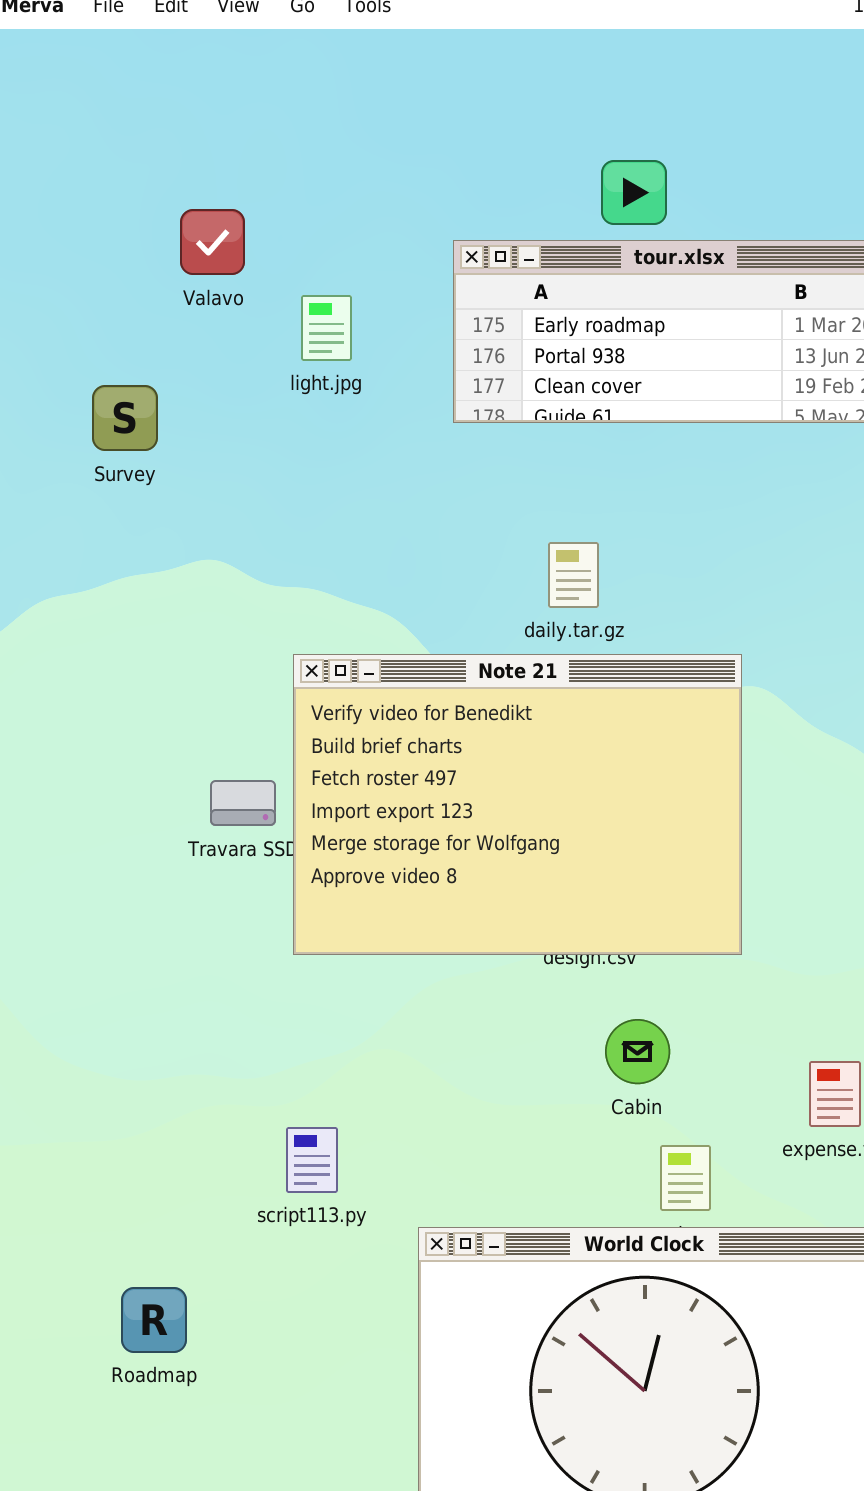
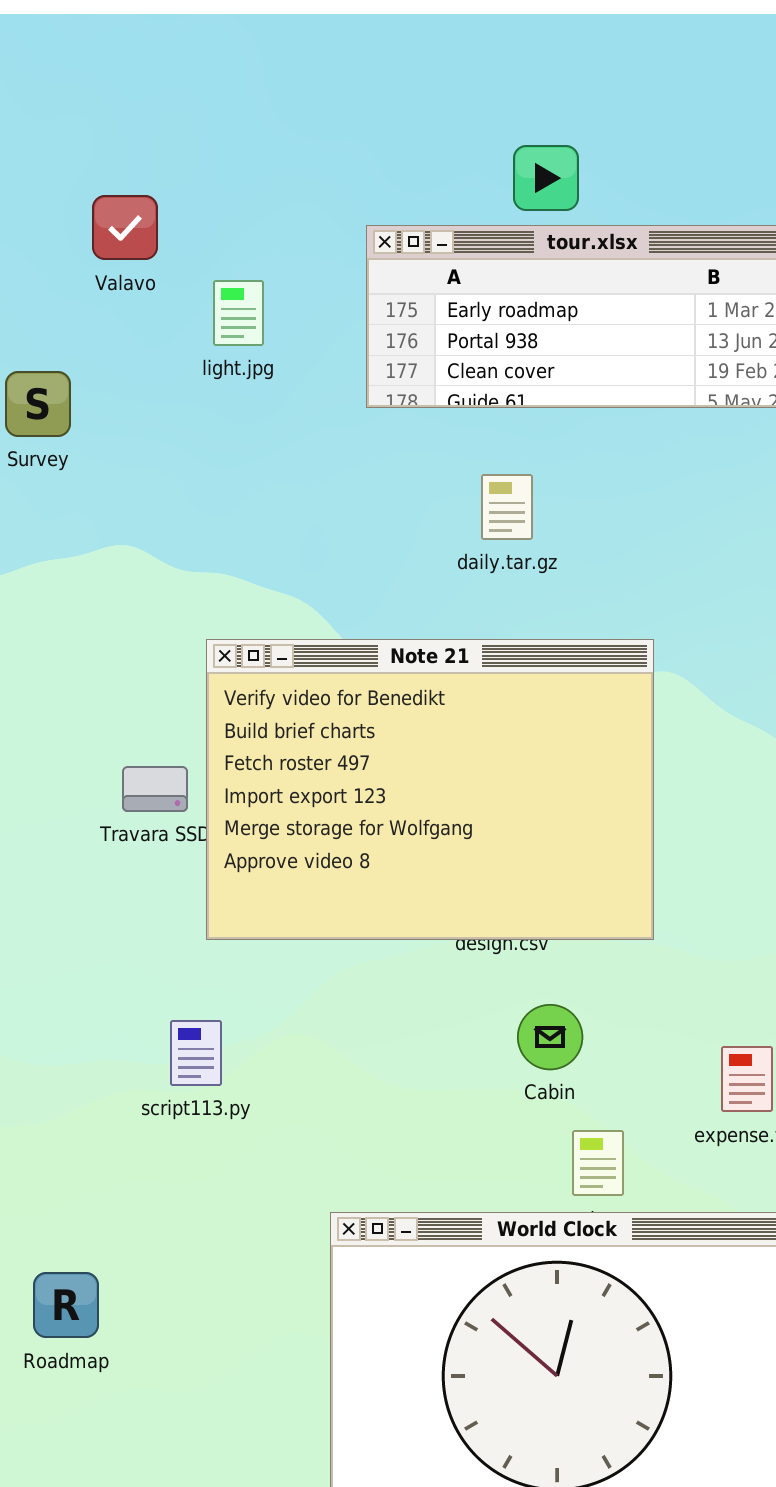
daily.tar.gz: [548,542,599,608] -> [481,474,533,540], moved
script113.py: [286,1127,338,1193] -> [170,1020,222,1086], moved

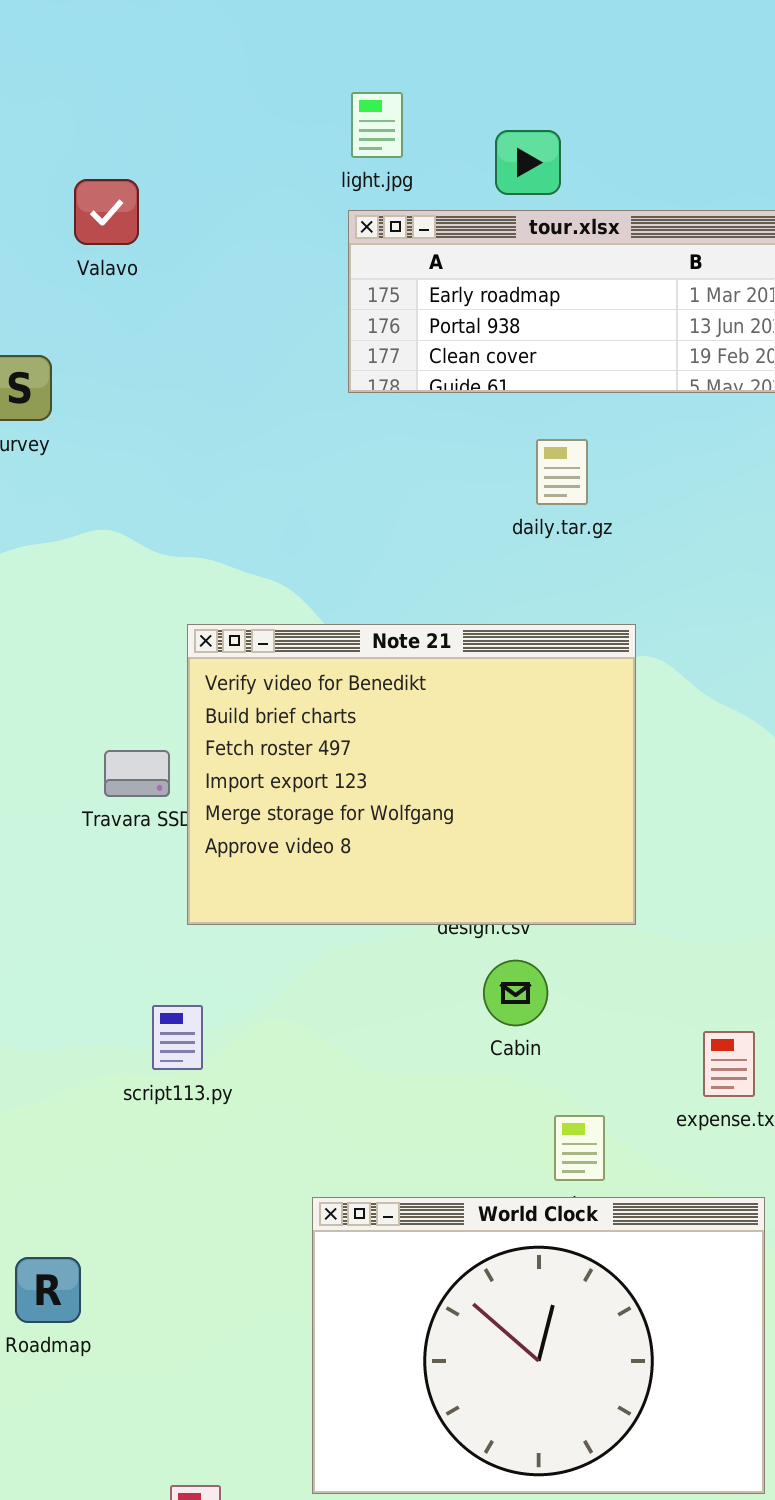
light.jpg: [213,280,264,346] -> [351,92,403,158], moved
daily.tar.gz: [481,474,533,540] -> [536,439,588,505], moved
Cabin: [517,1004,583,1070] -> [483,960,548,1026], moved

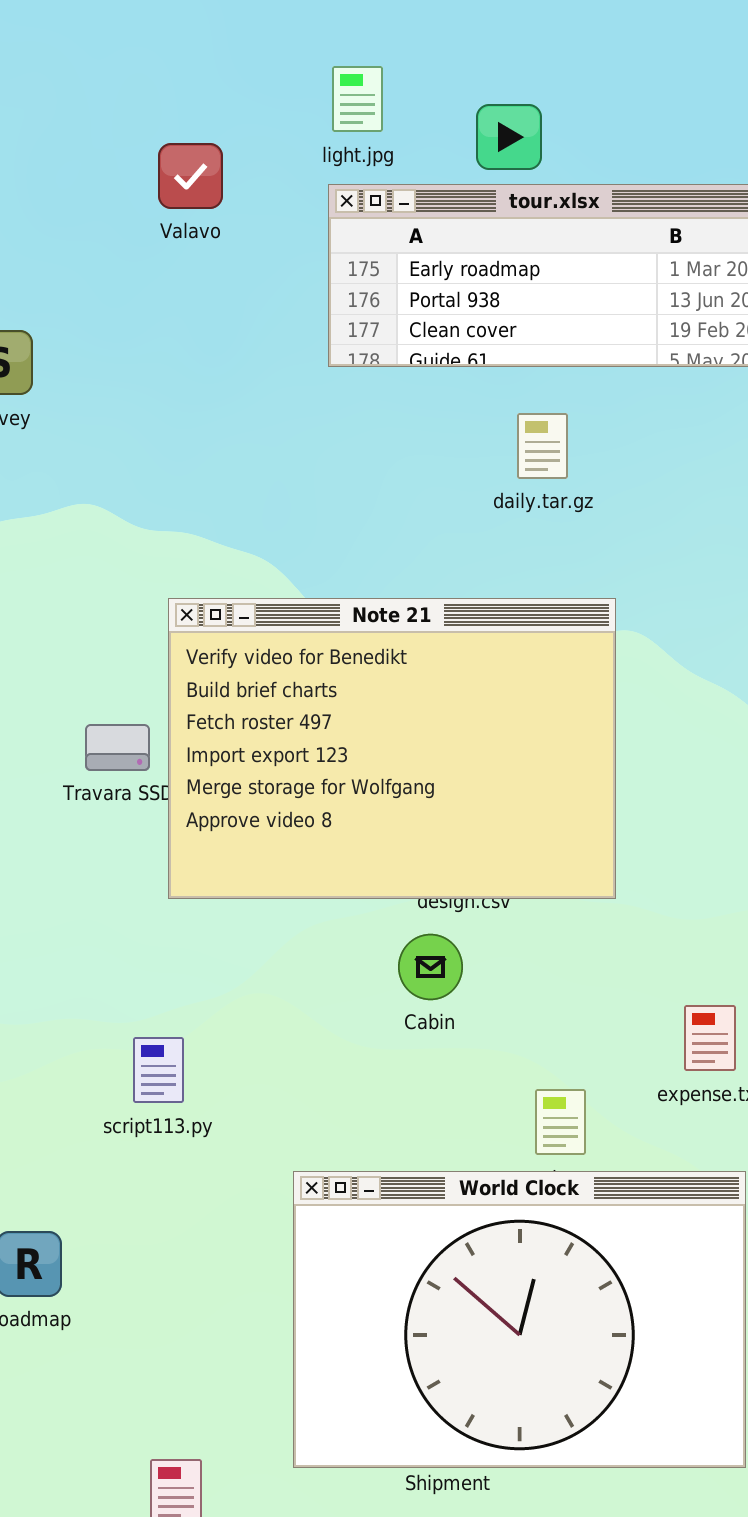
Valavo: [74,179,139,245] -> [158,143,223,209], moved
Cabin: [483,960,548,1026] -> [398,934,463,1000], moved
script113.py: [152,1005,203,1070] -> [133,1037,184,1103], moved

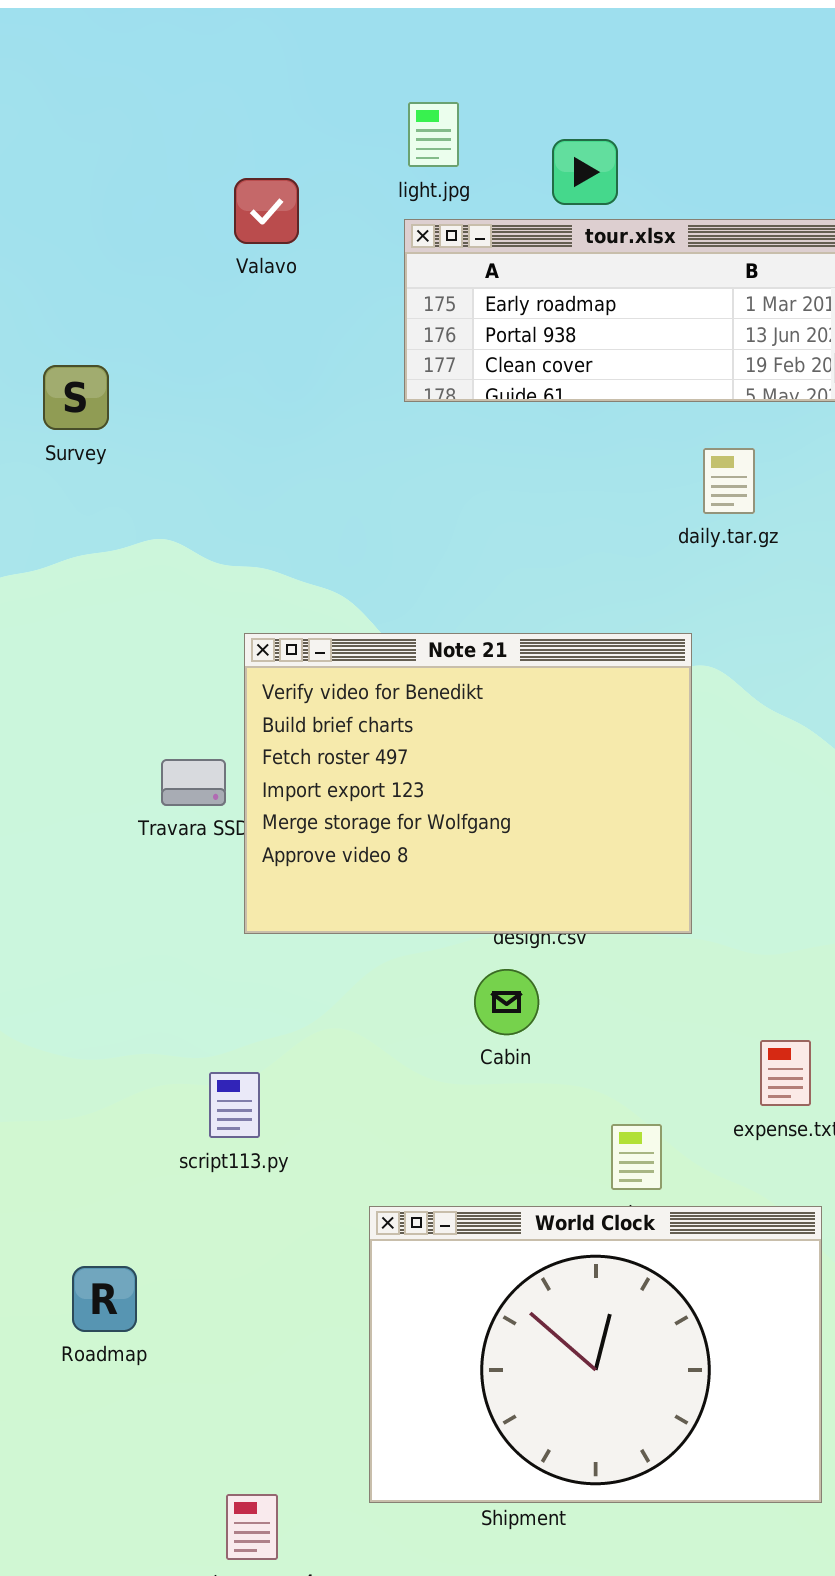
daily.tar.gz: [517,413,568,479] -> [703,448,755,514], moved

